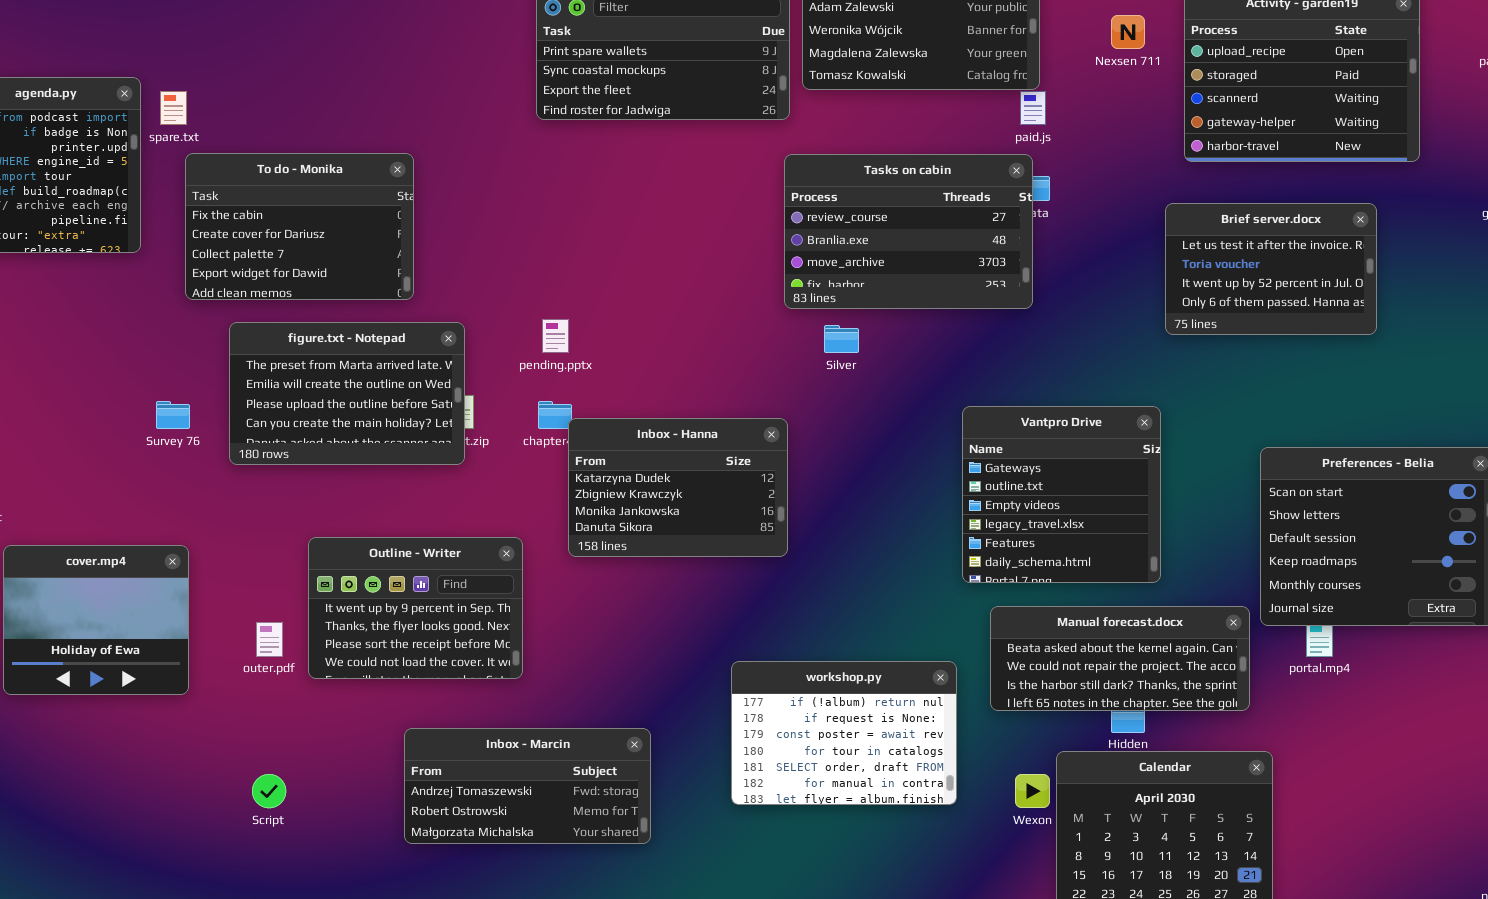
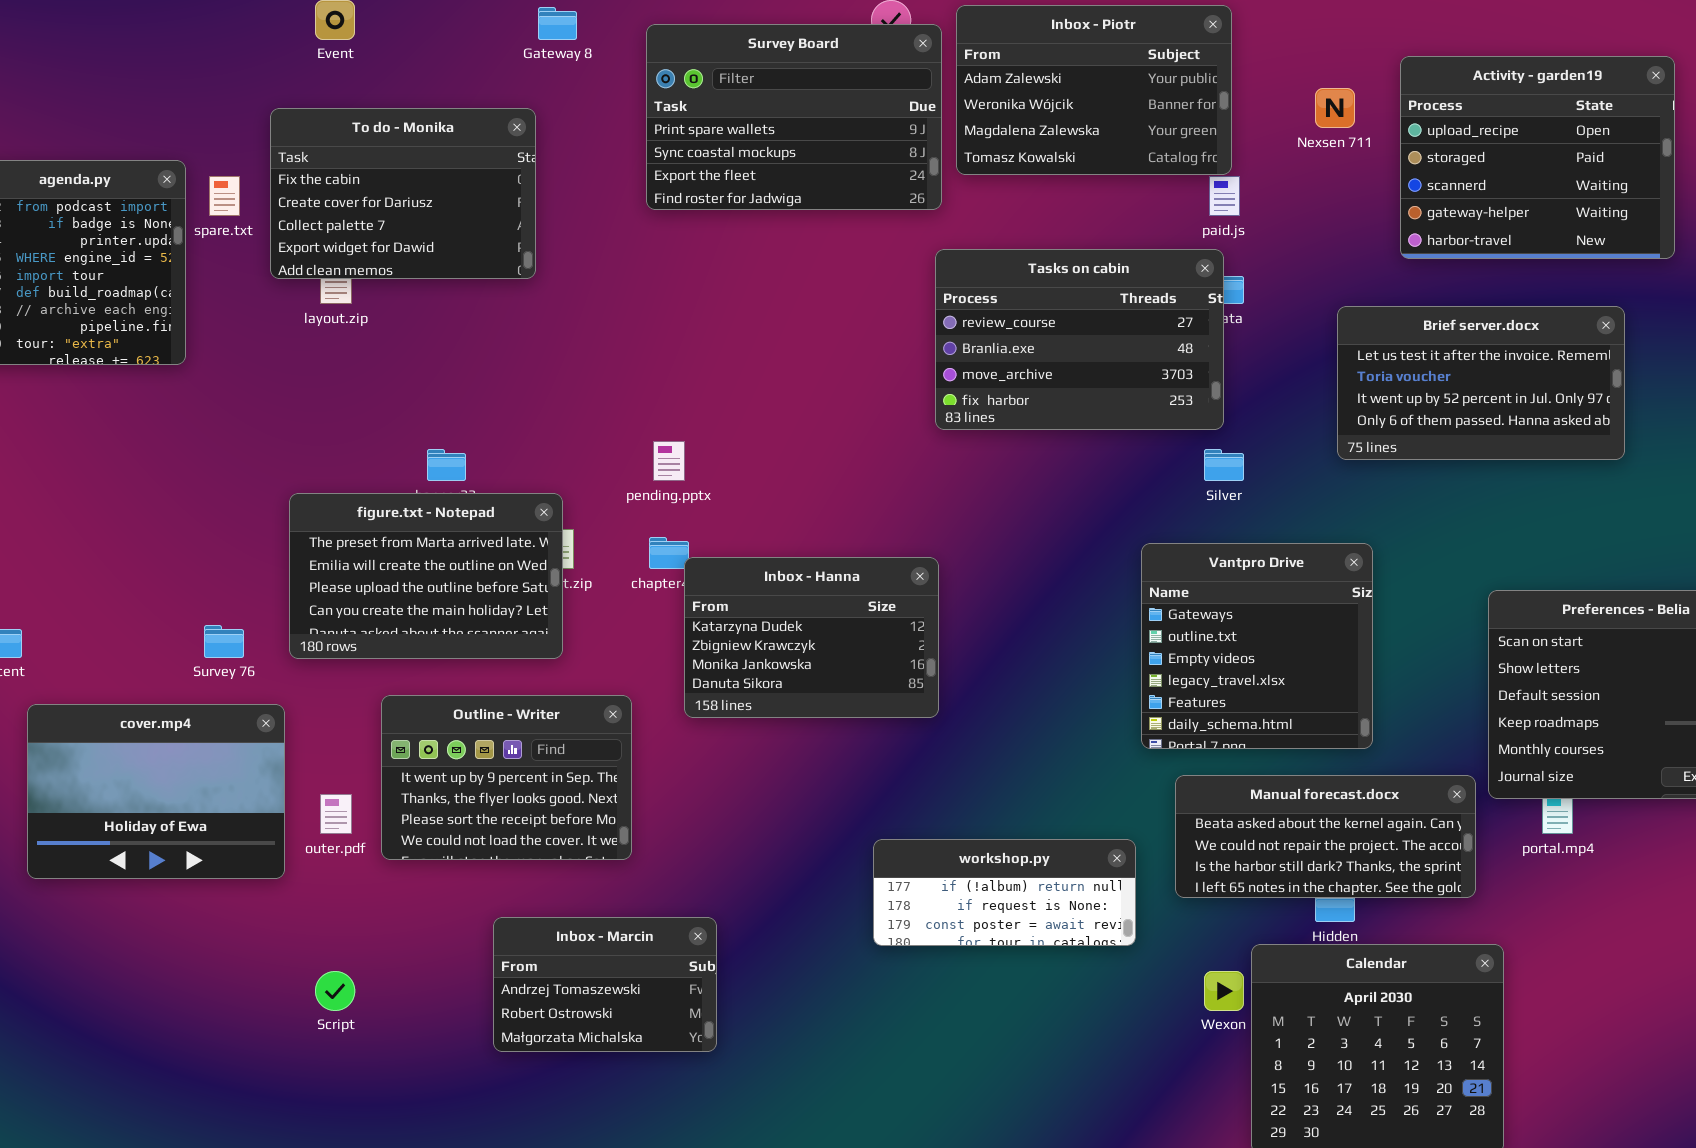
To do - Monika: [185,153,414,300] -> [270,108,536,279], moved
Brief server.docx: [1165,203,1377,335] -> [1337,306,1625,460], resized
figure.txt - Notepad: [229,322,465,465] -> [289,493,563,659], moved
Silver: [824,325,859,353] -> [1204,449,1244,481], moved
Survey 76: [156,401,190,429] -> [204,625,244,658], moved
cover.mp4: [3,545,189,695] -> [27,704,285,879], resized
workshop.py: [731,661,957,805] -> [873,839,1136,946], resized
Inbox - Marcin: [404,728,651,844] -> [493,917,717,1052], resized

